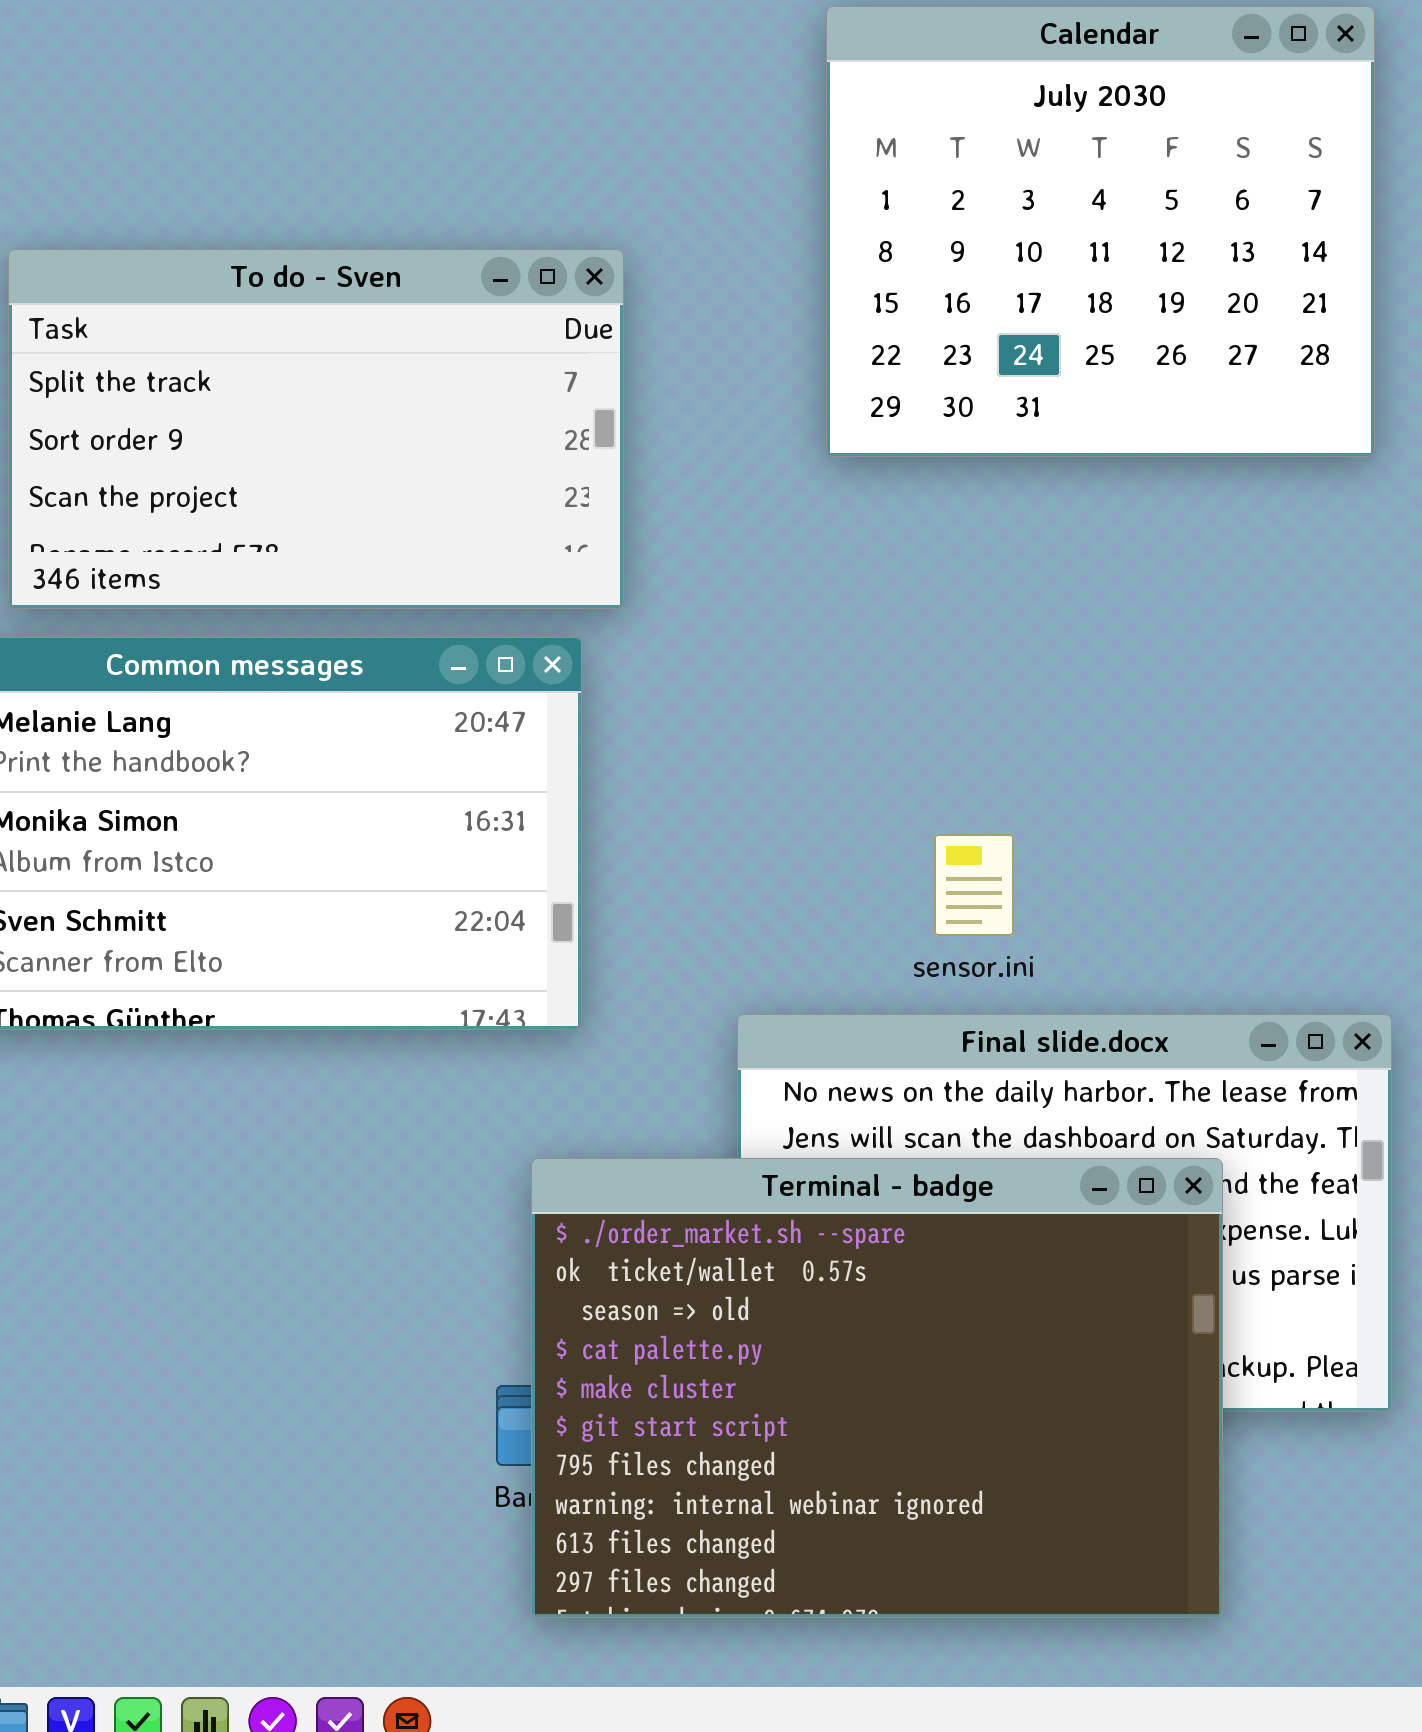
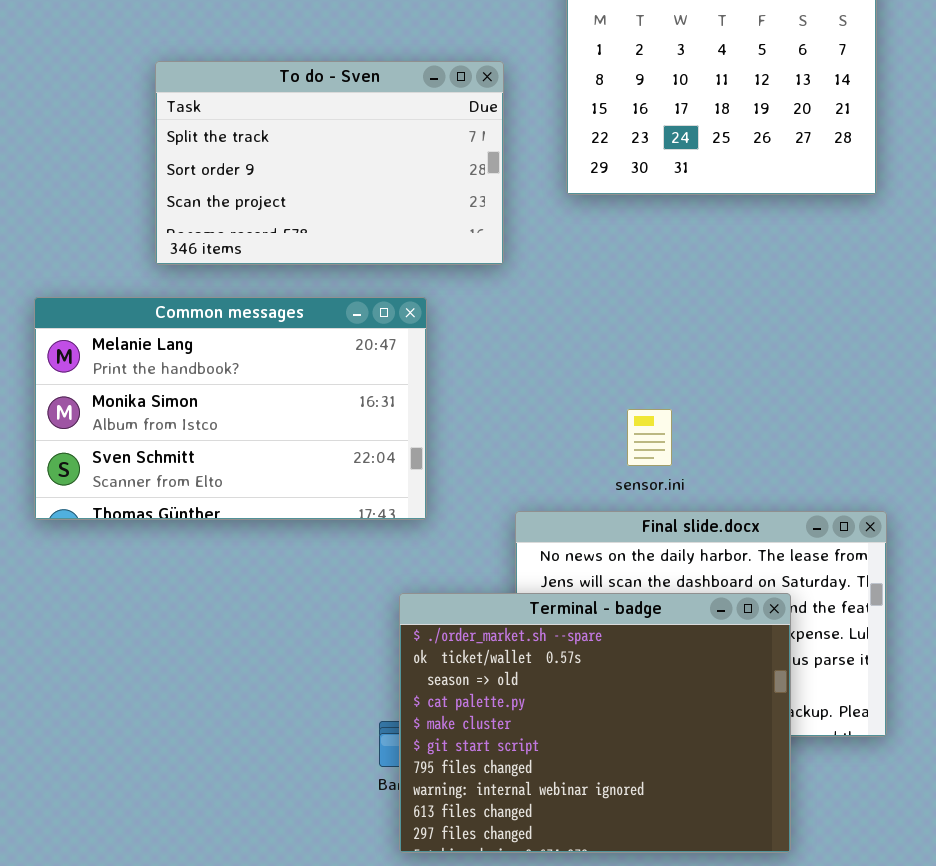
To do - Sven: [8,249,624,609] -> [155,61,504,265], moved

